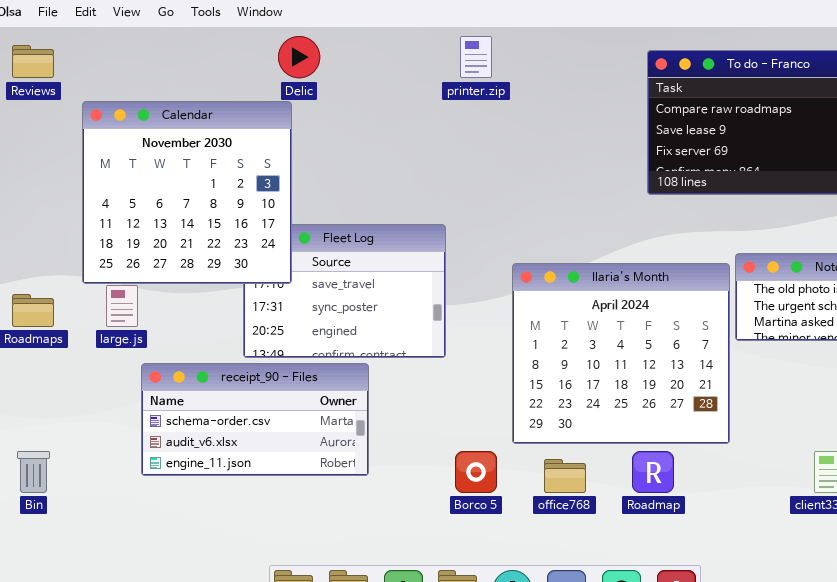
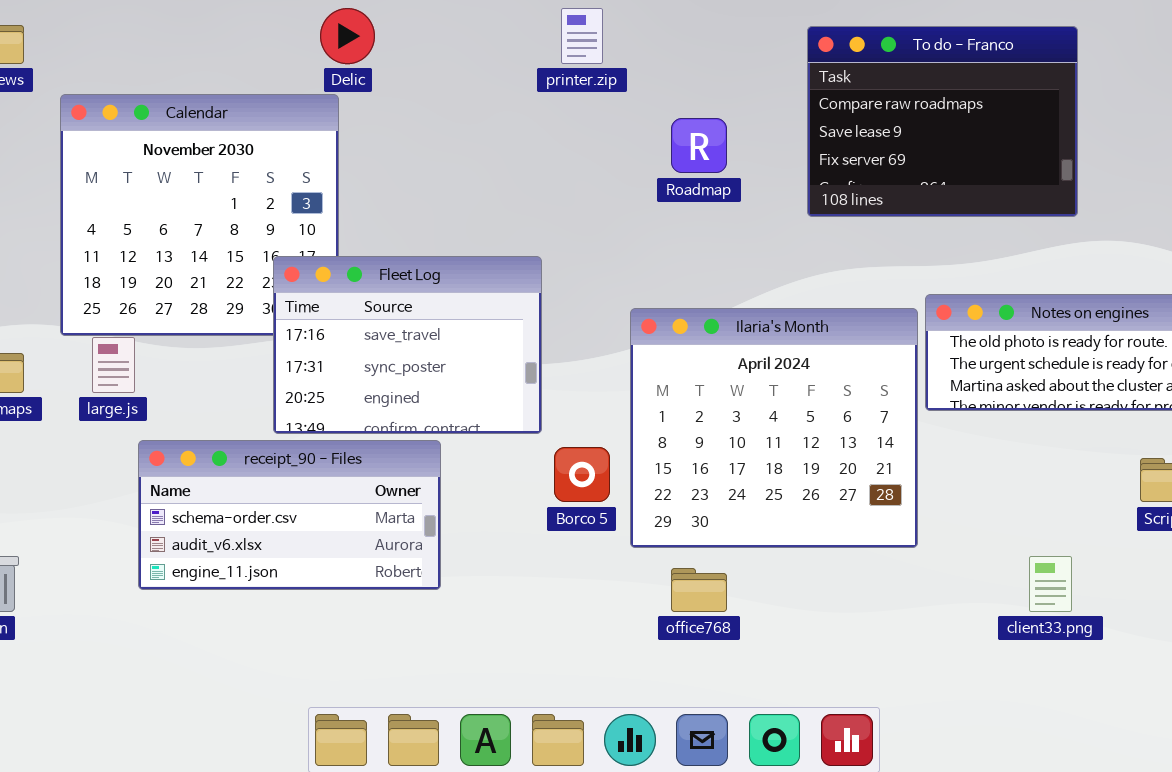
Fleet Log: [243,224,446,358] -> [273,256,542,434], raised
Borco 5: [455,451,497,493] -> [554,447,610,502], moved
Roadmap: [632,451,674,493] -> [671,118,727,173], moved

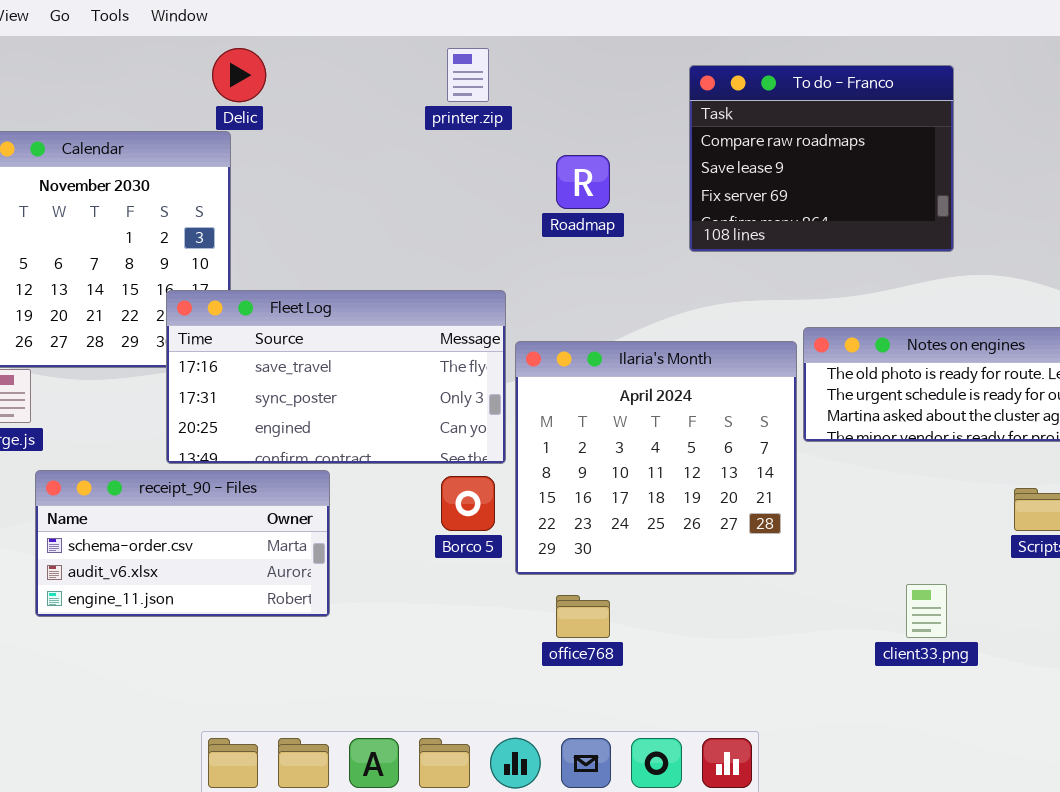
Fleet Log: [273,256,542,434] -> [166,290,506,464], resized

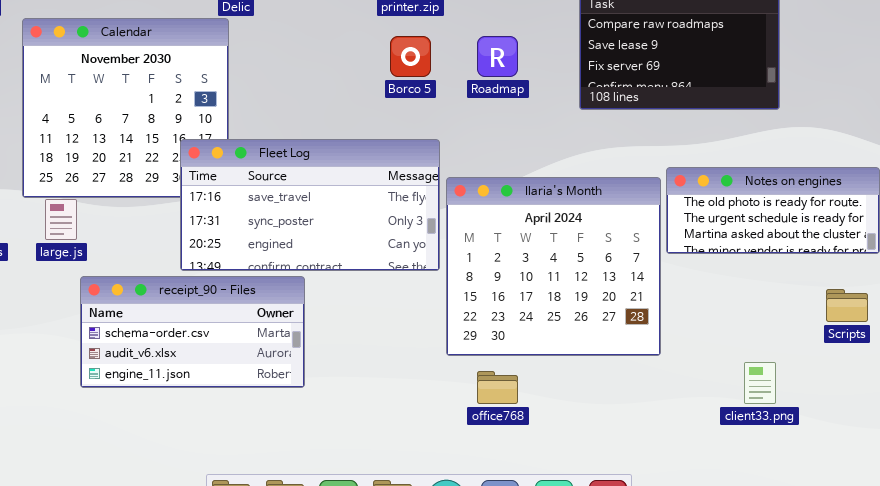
Borco 5: [441,476,495,531] -> [390,36,431,77], moved

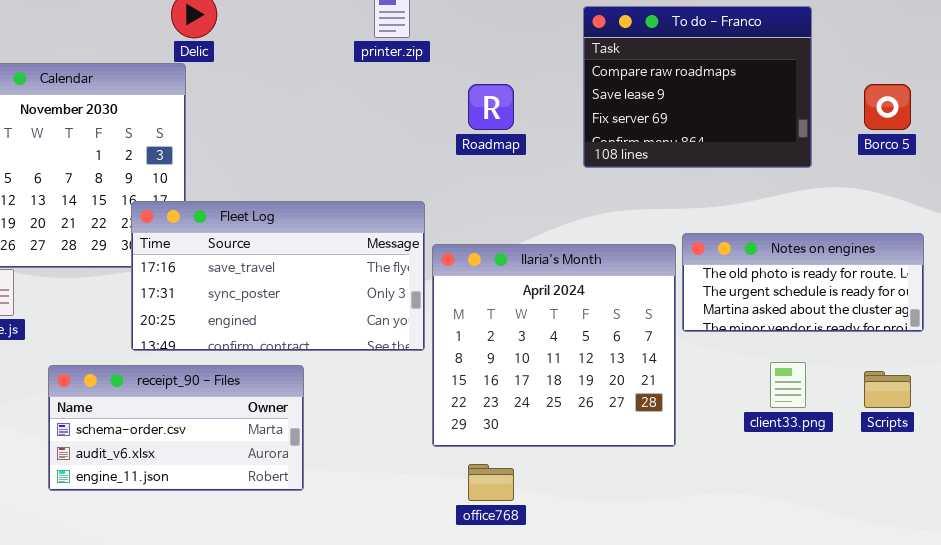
Borco 5: [390,36,431,77] -> [864,84,911,130], moved
receipt_90 - Files: [80,276,305,388] -> [48,365,304,491], moved
client33.png: [744,362,776,404] -> [770,362,806,408], moved

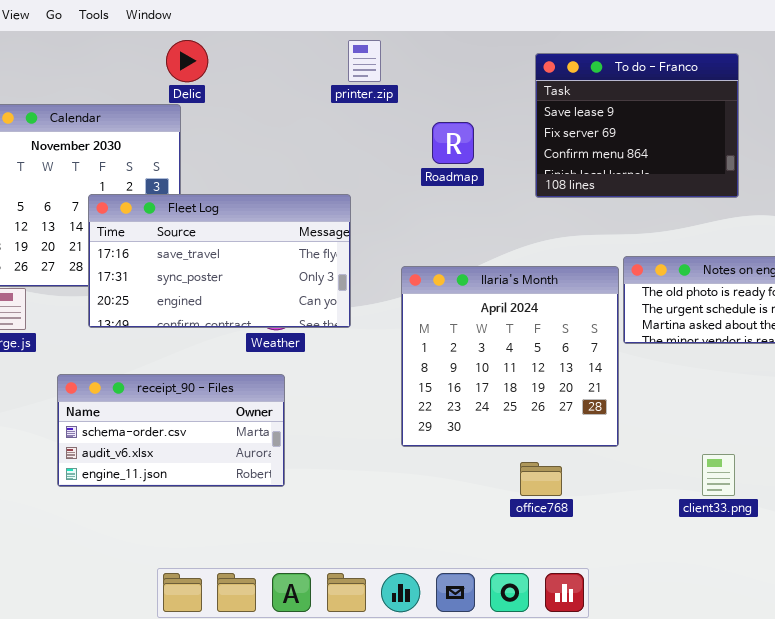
To do - Franco: [583,6,812,168] -> [535,53,739,198], scrolled down 1 row
Fleet Log: [131,201,425,351] -> [88,194,351,328], moved
client33.png: [770,362,806,408] -> [702,454,735,496], moved
office768: [468,464,514,501] -> [520,462,562,496], moved

